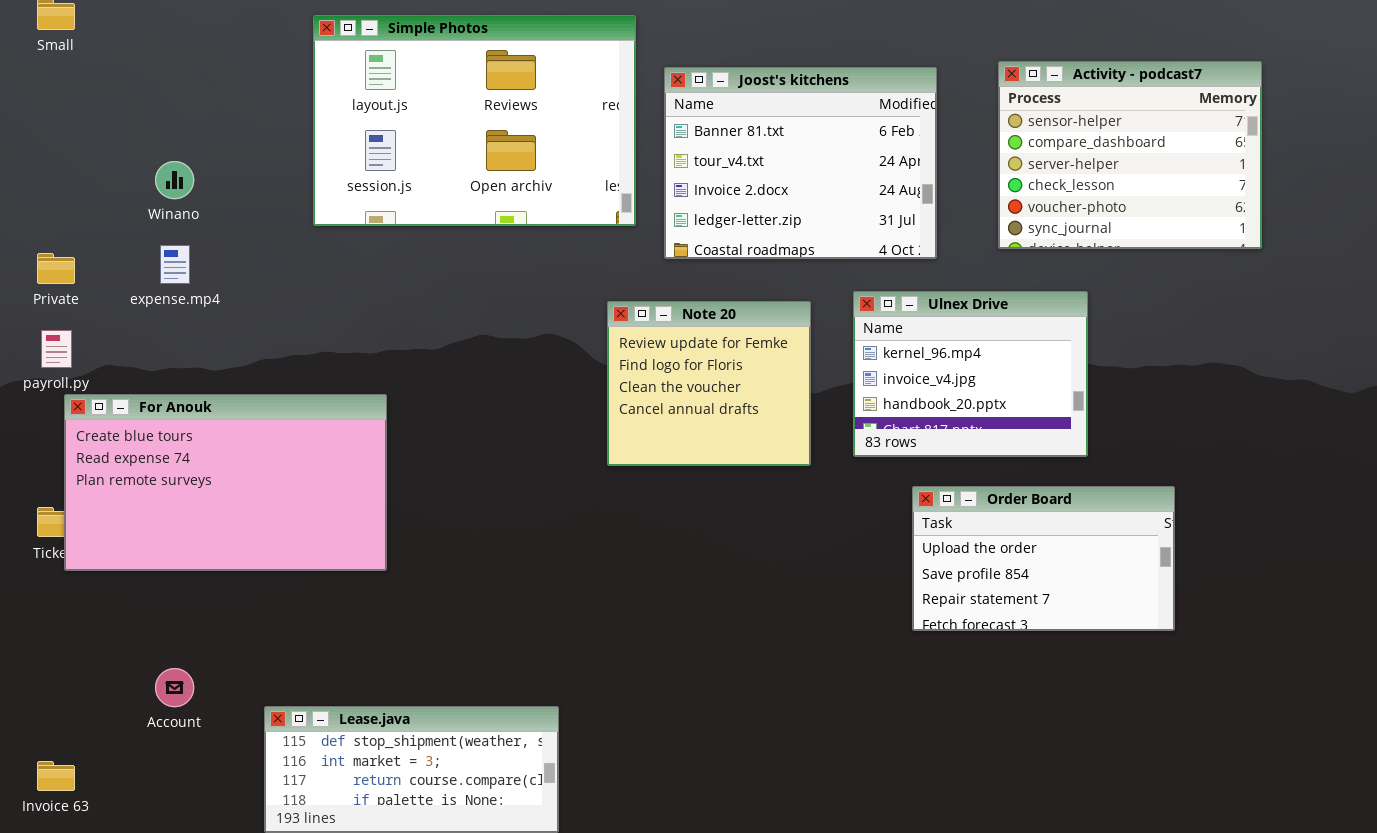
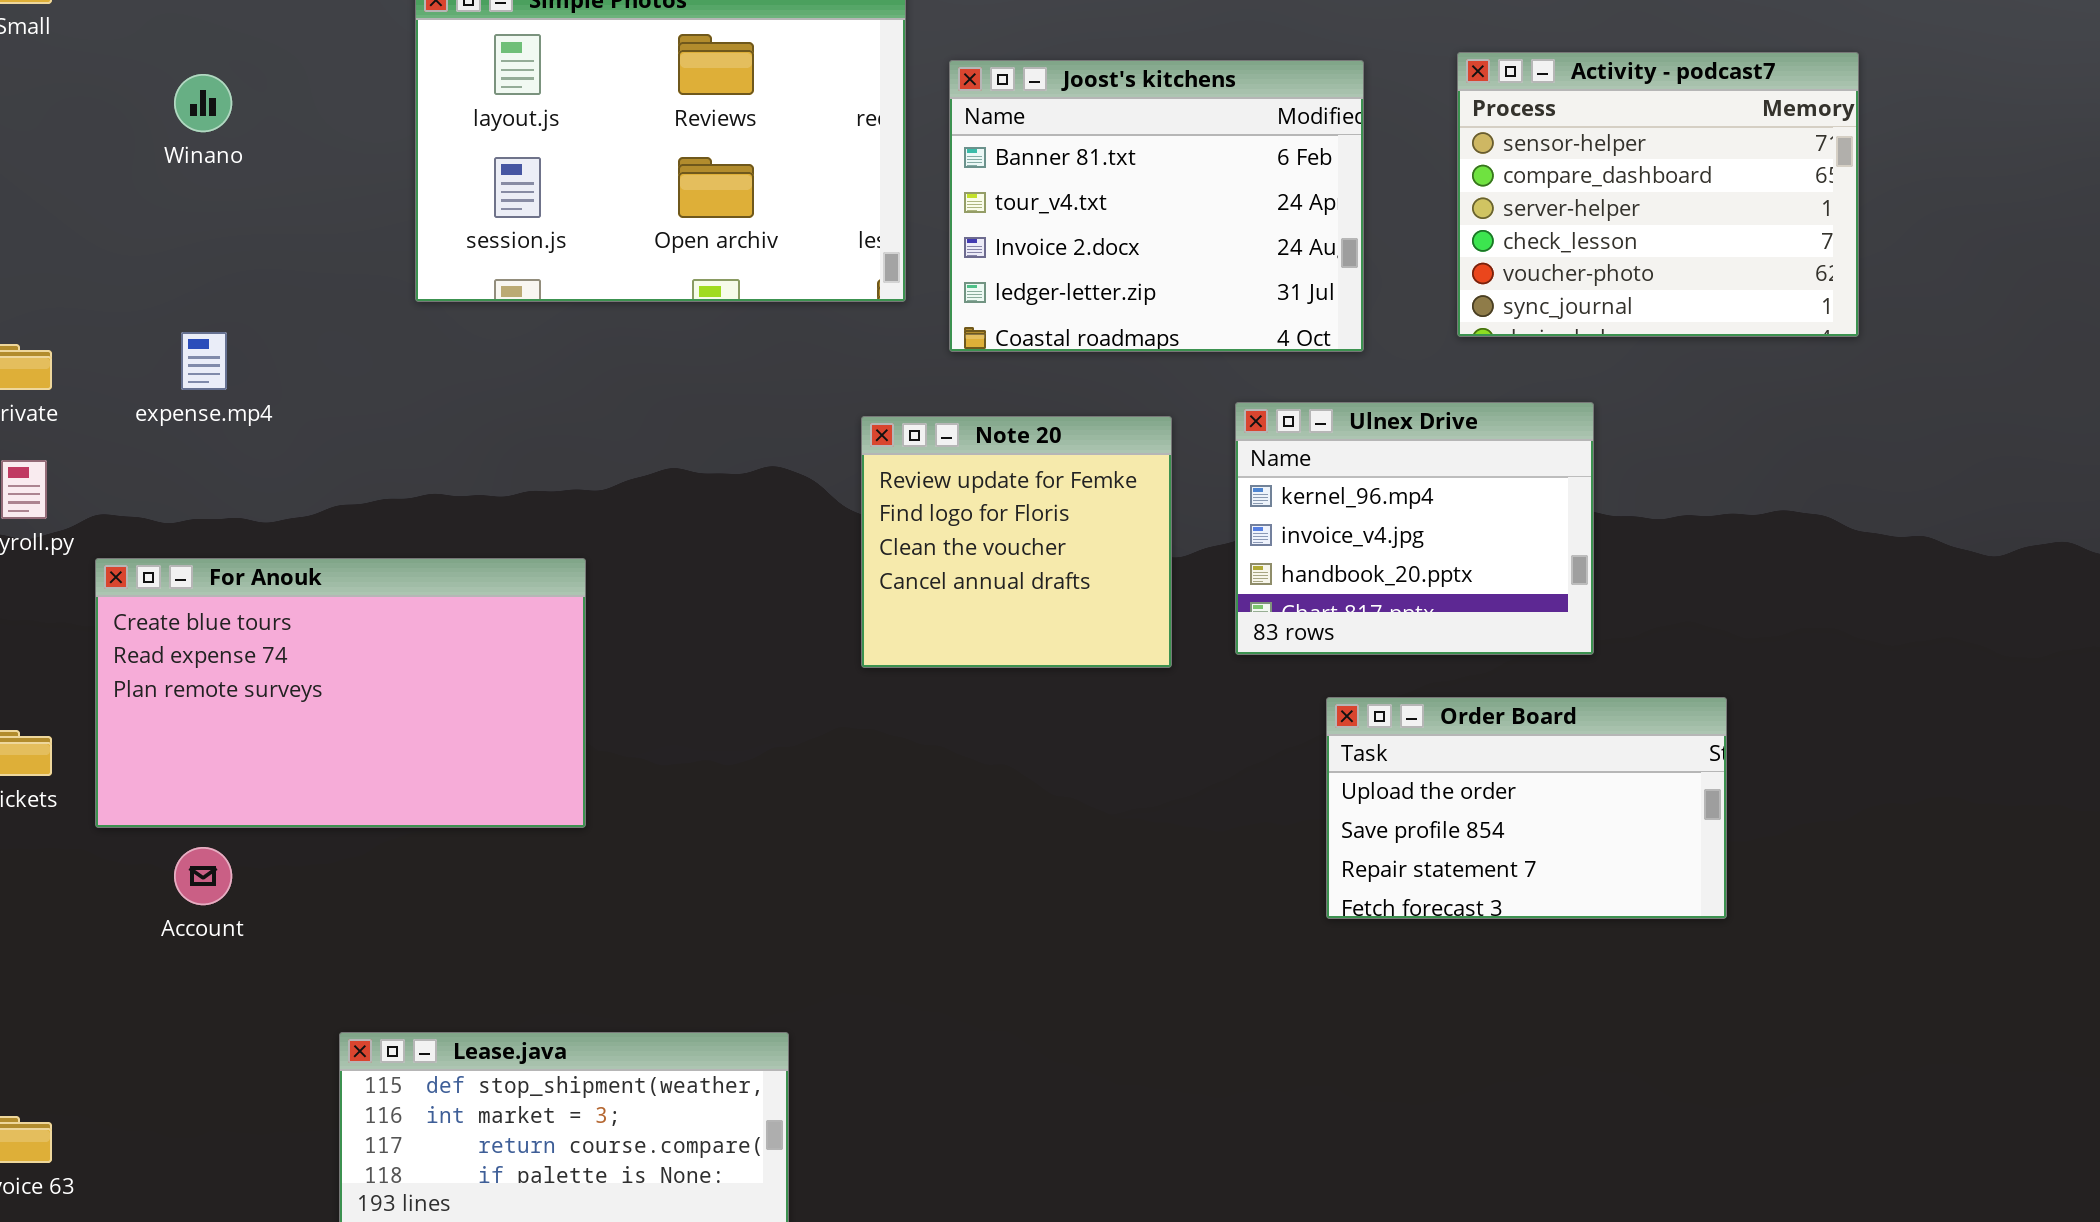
Winano: [155,161,194,199] -> [174,74,232,132], moved
For Anouk: [64,394,387,571] -> [95,558,586,828], moved
Account: [155,668,194,707] -> [174,847,232,905], moved

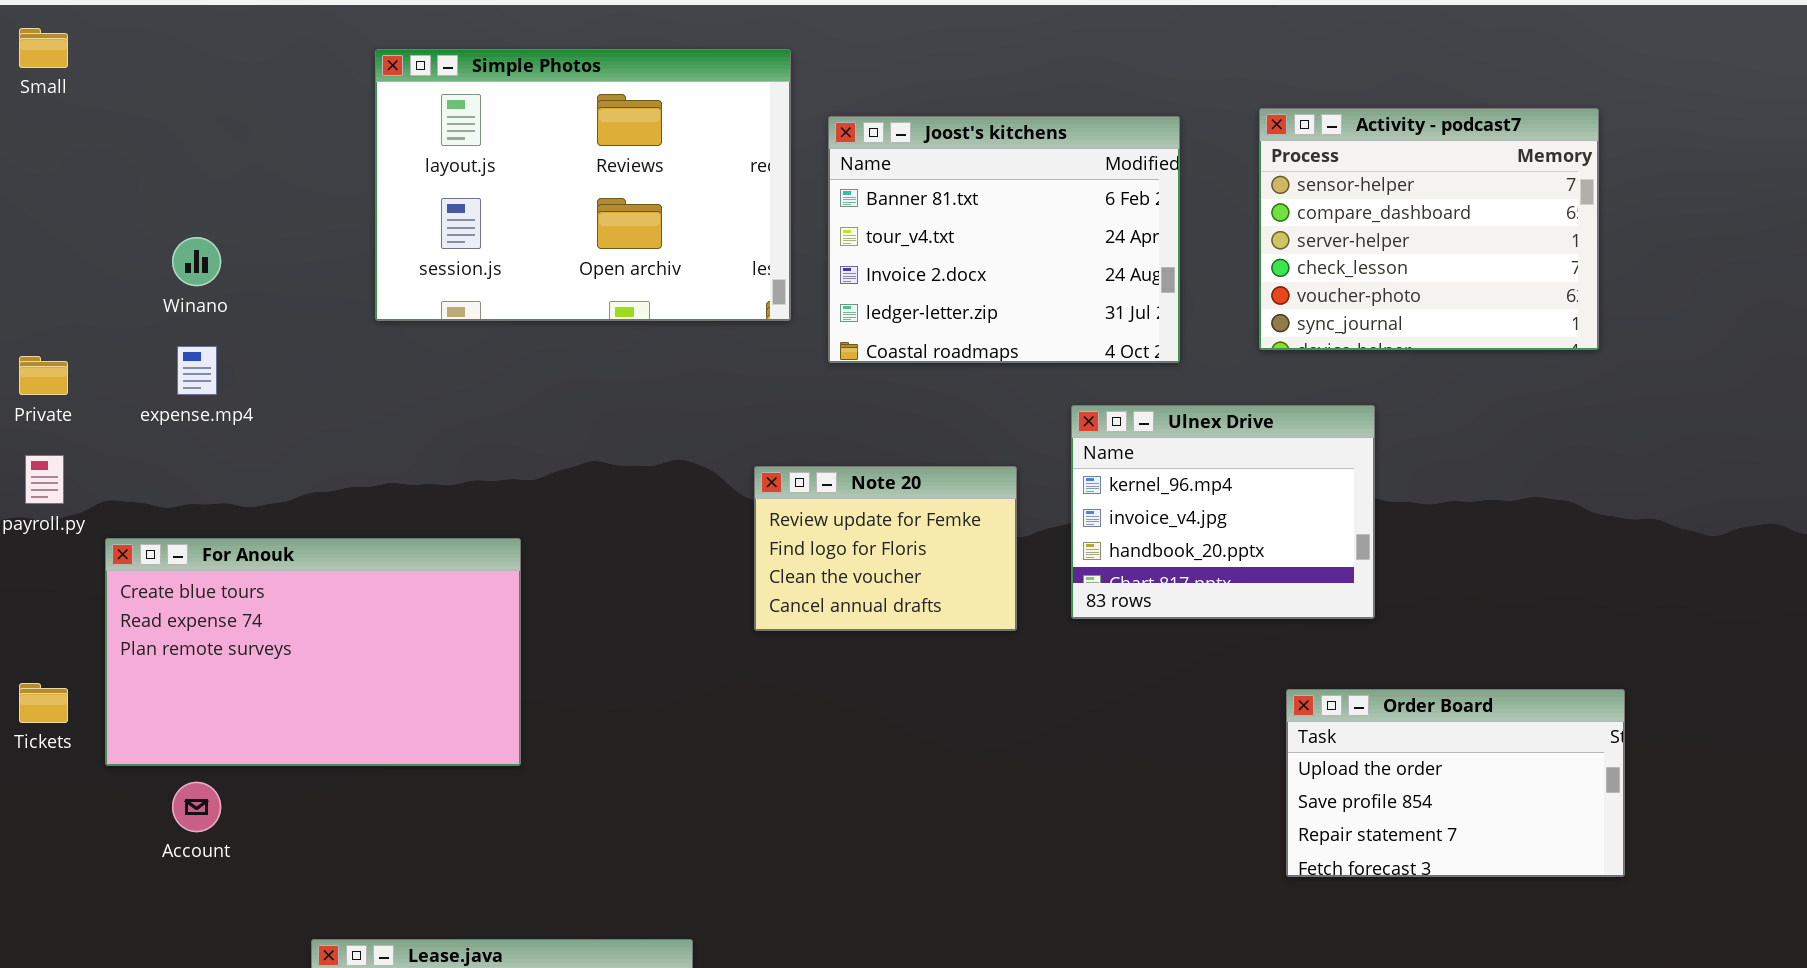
Winano: [174,74,232,132] -> [172,237,221,286], moved
Note 20: [861,416,1172,668] -> [754,466,1017,631], resized
Order Board: [1326,697,1727,919] -> [1286,689,1625,877], moved

